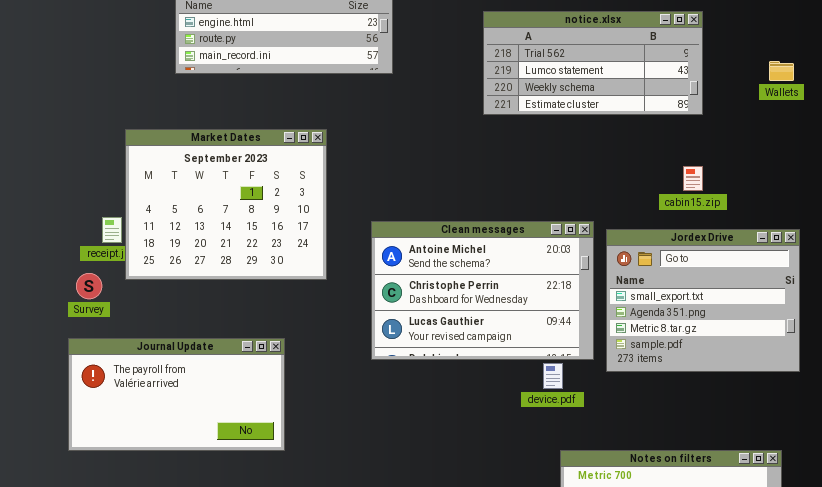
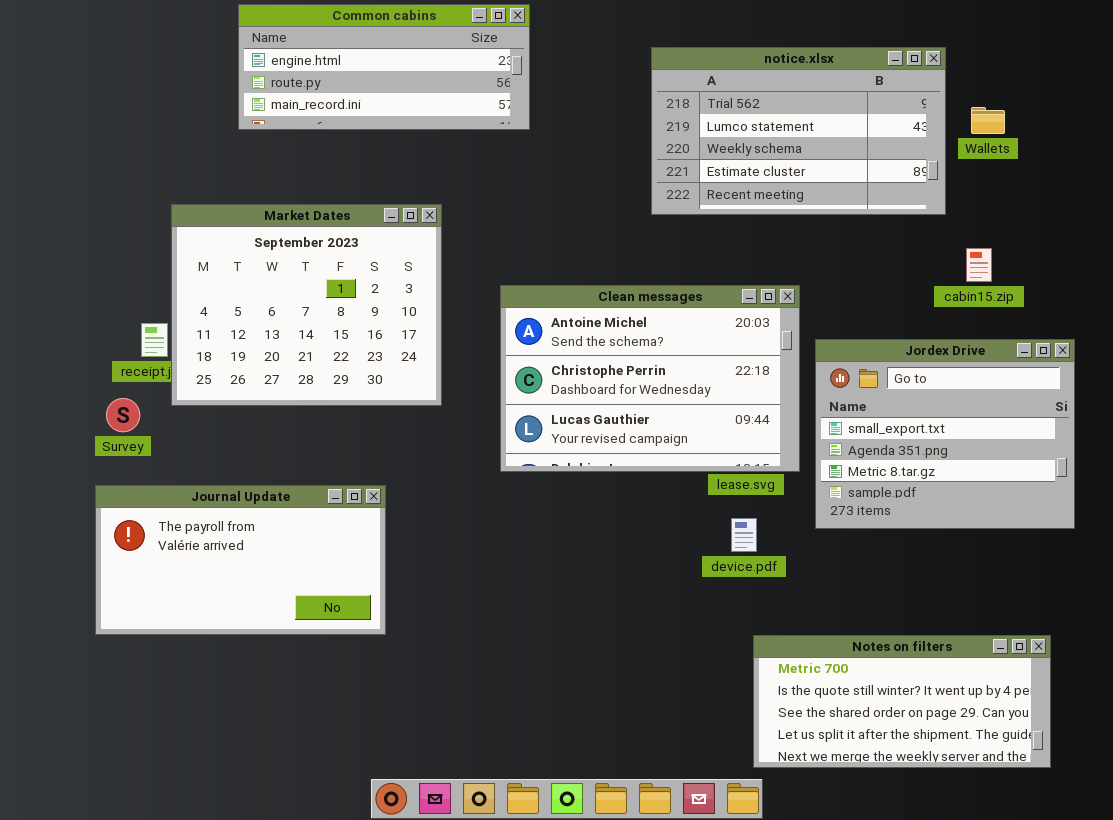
notice.xlsx: [483,11,703,115] -> [651,47,946,215], resized
Wallets: [769,61,794,81] -> [971,107,1005,134], moved
cabin15.zip: [683,166,703,191] -> [966,248,992,282], moved
Clean messages: [371,221,594,360] -> [500,285,800,472], moved

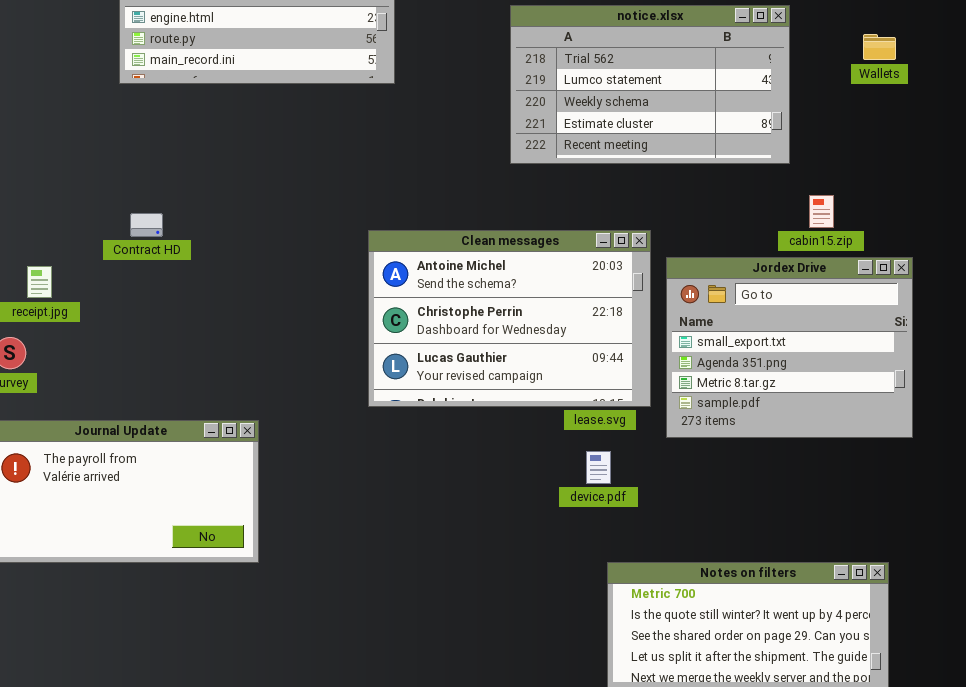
Wallets: [971,107,1005,134] -> [863,34,896,60], moved
Market Dates: [171,204,442,406] -> none, closed
Jordex Drive: [815,339,1075,529] -> [666,257,913,438], moved

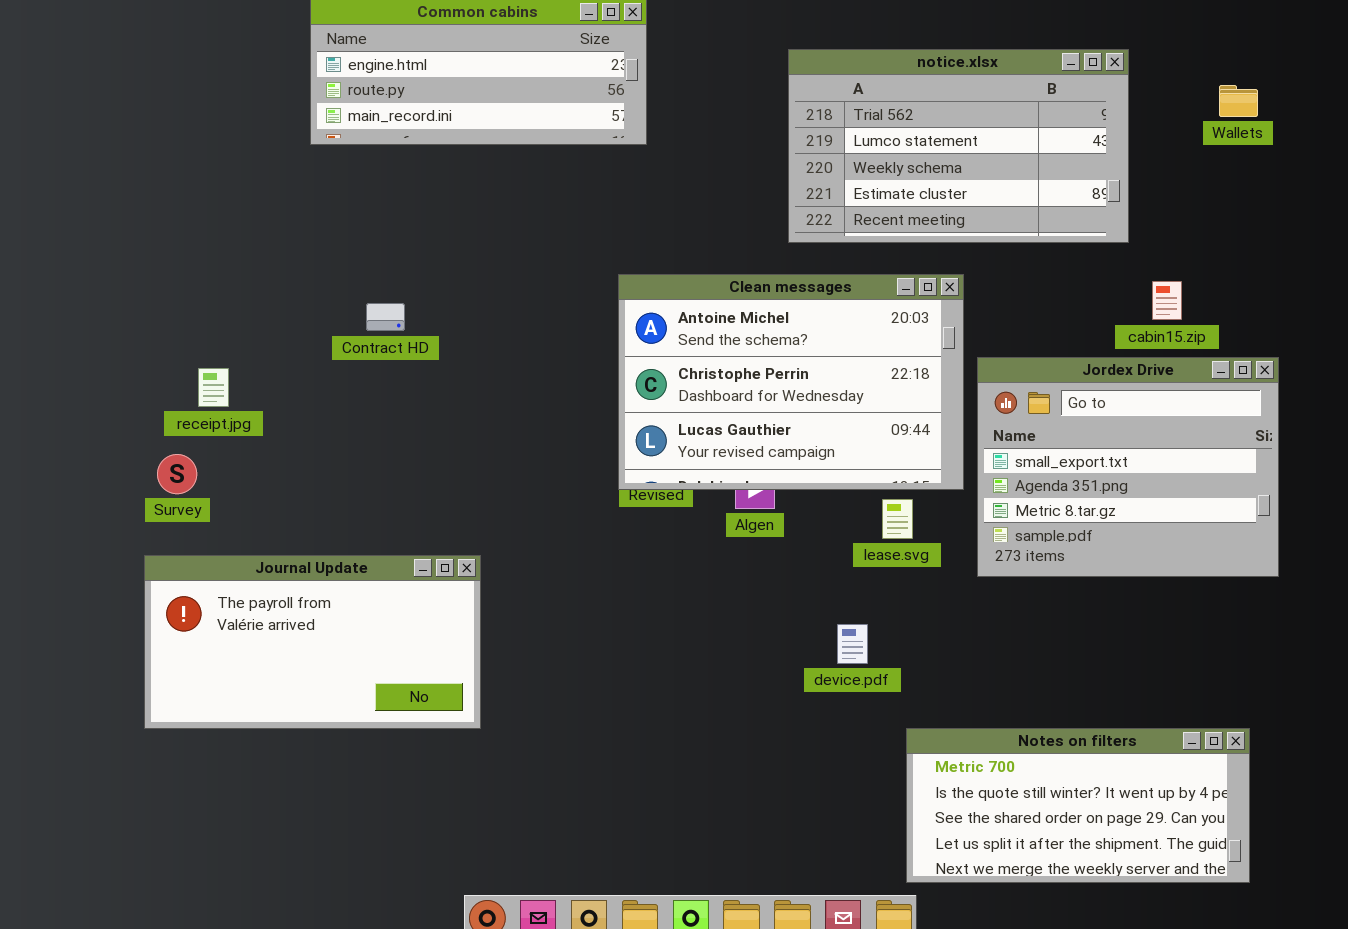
Contract HD: [130,213,163,237] -> [366,303,405,331], moved
Clean messages: [368,230,651,407] -> [618,274,964,490], moved
device.pdf: [586,451,611,484] -> [837,624,868,664], moved

